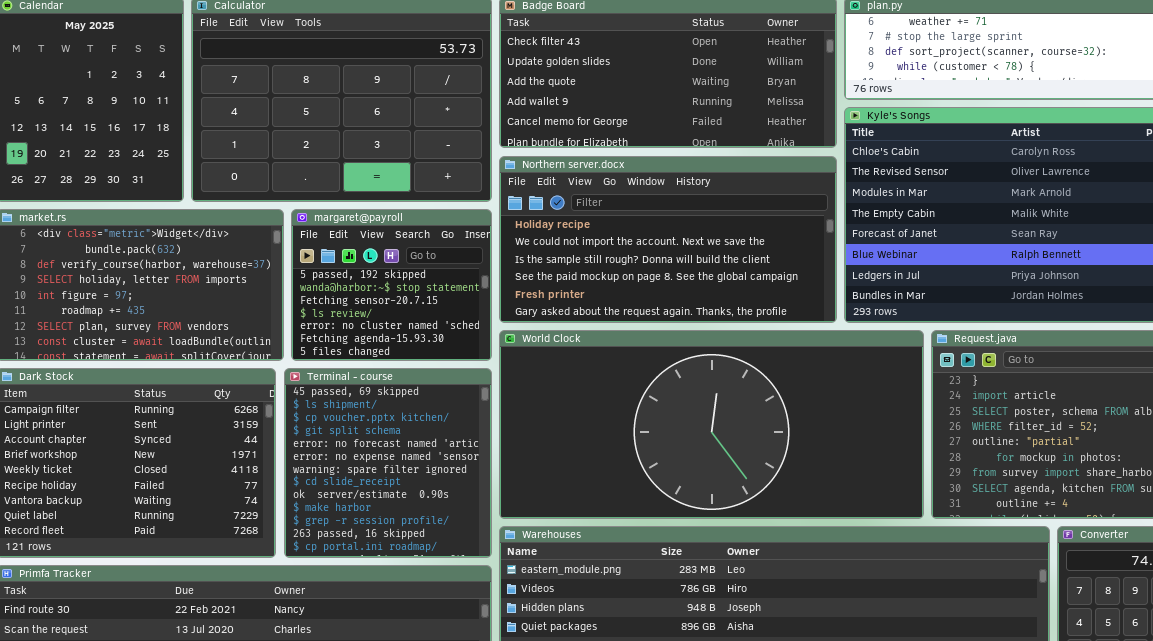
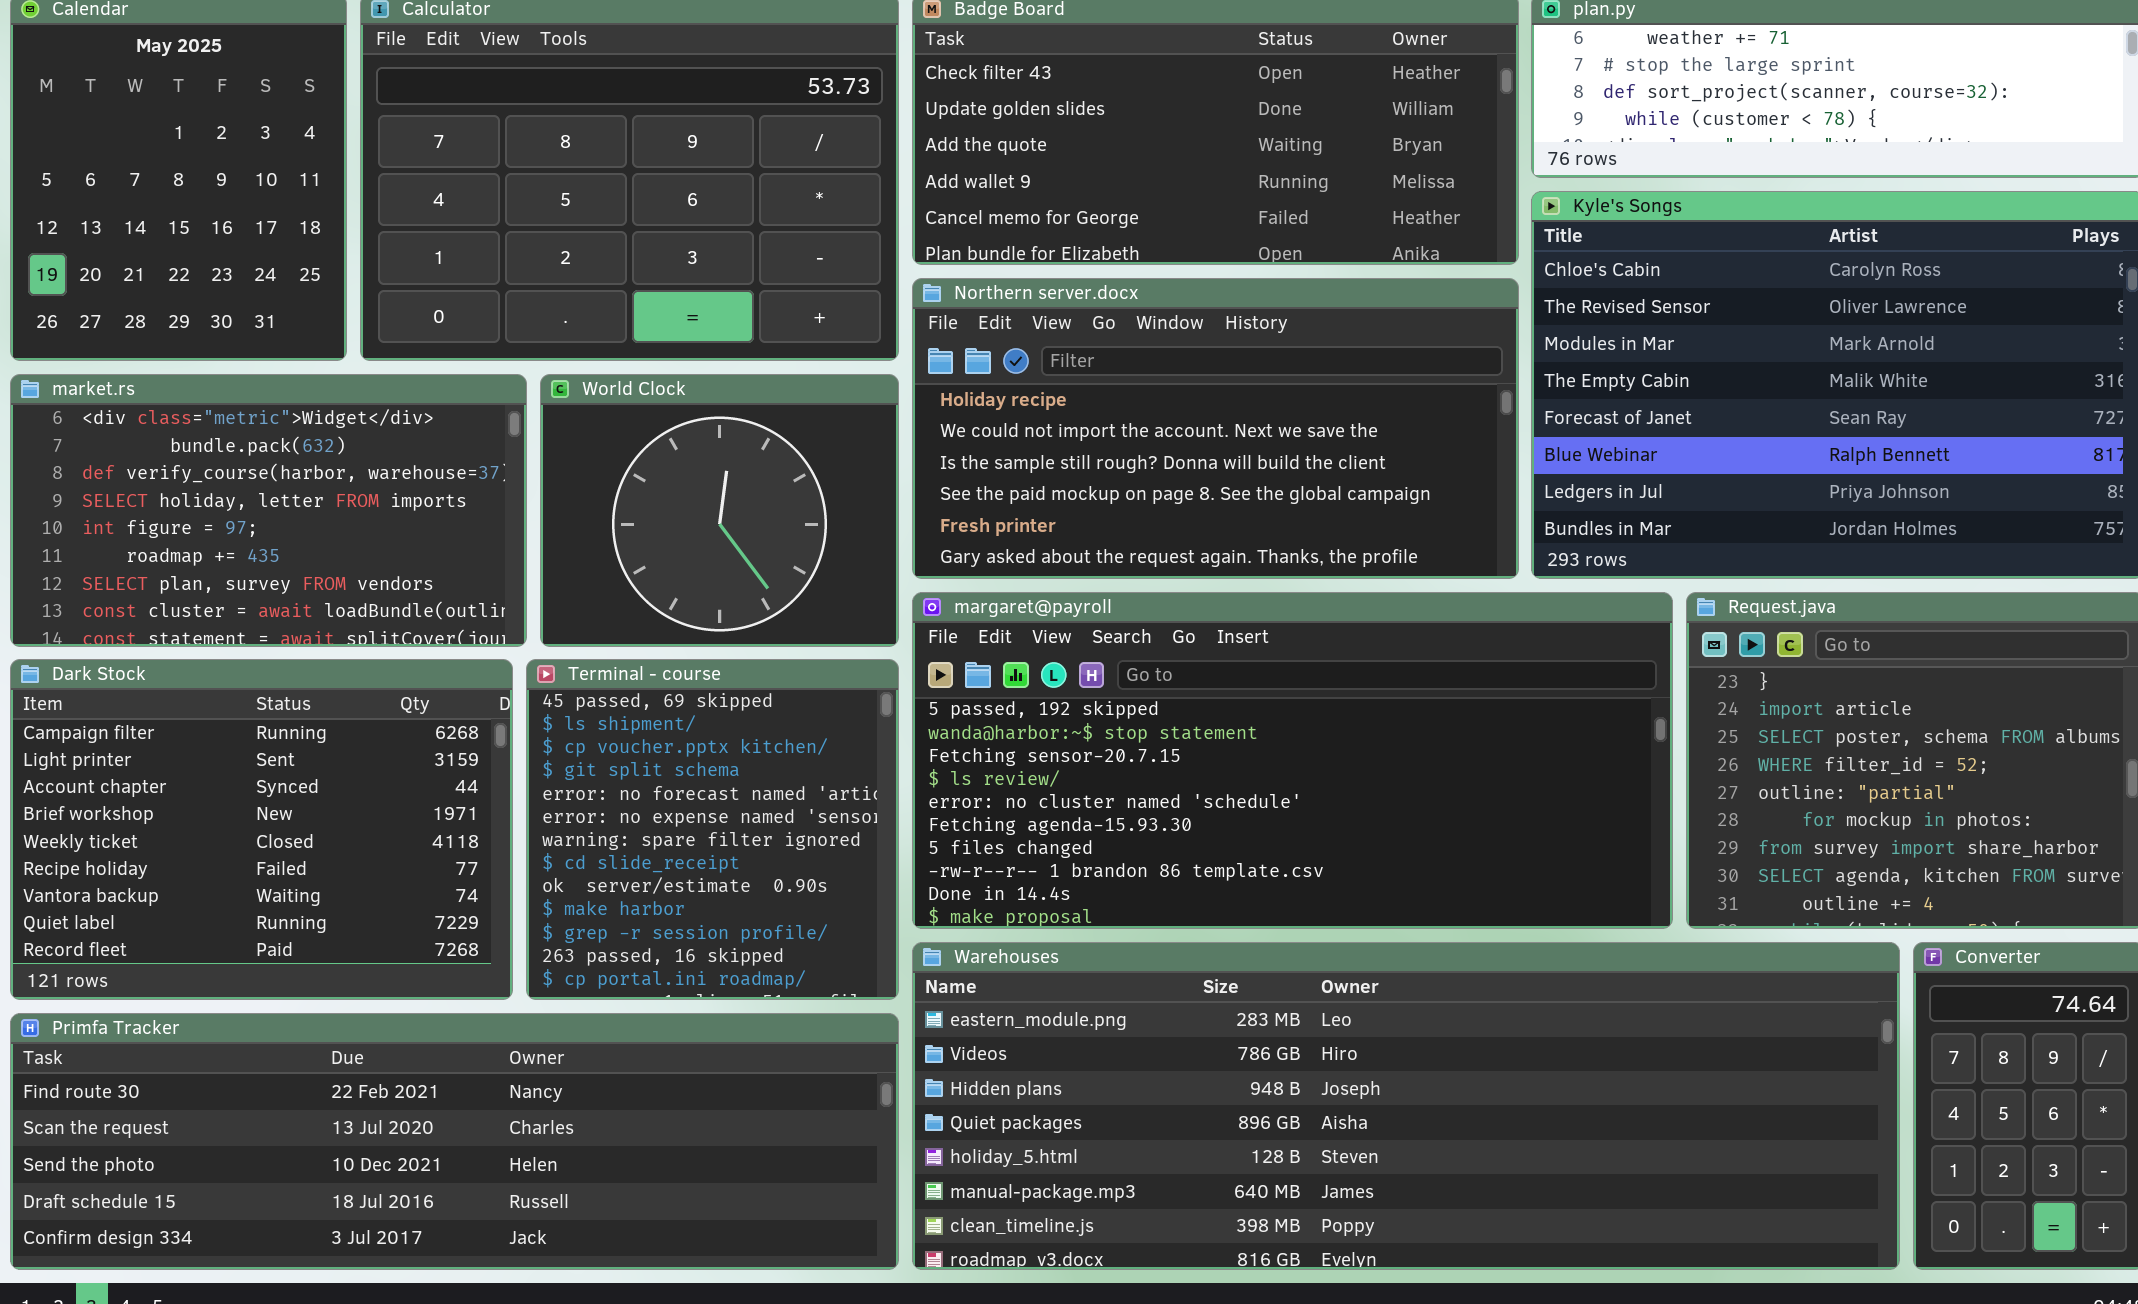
margaret@payroll: [291,209,492,361] -> [912,592,1673,929], moved, resized
World Clock: [499,330,924,519] -> [540,374,899,647], moved, resized

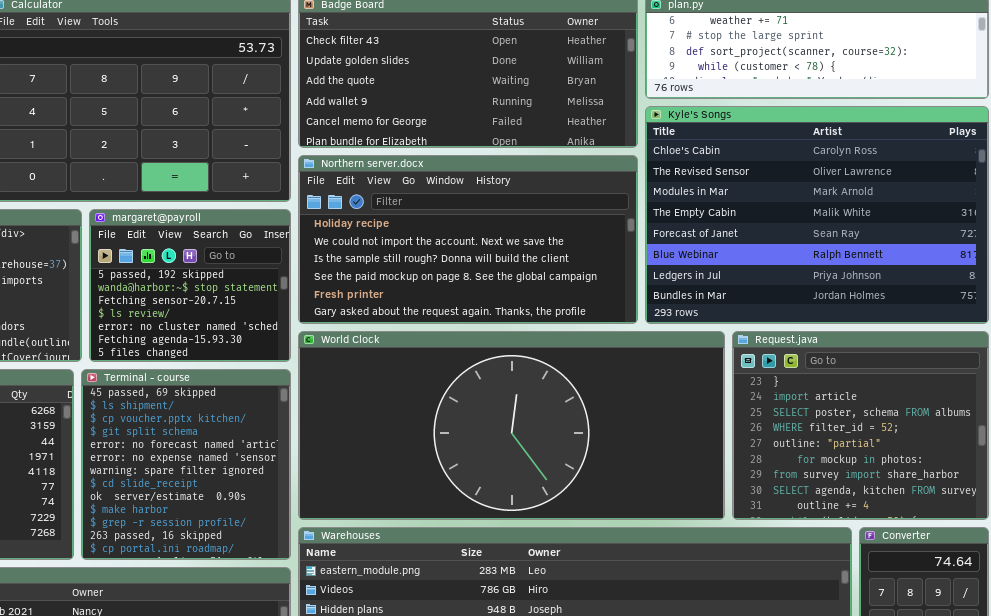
World Clock: [540,374,899,647] -> [298,331,725,520], moved, resized
margaret@payroll: [912,592,1673,929] -> [89,209,291,362], moved, resized

